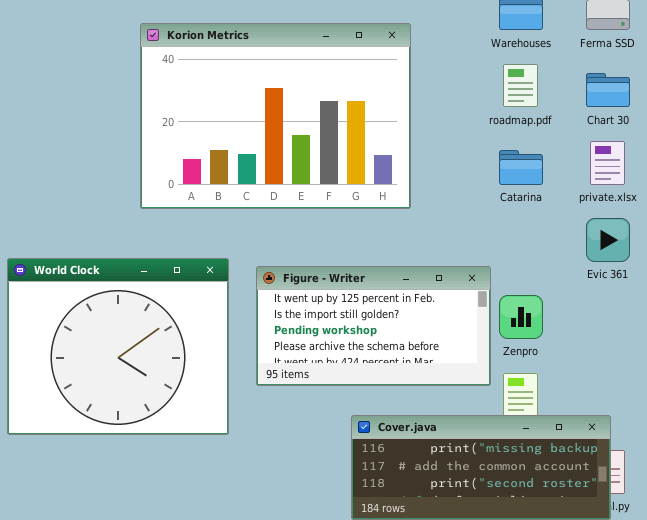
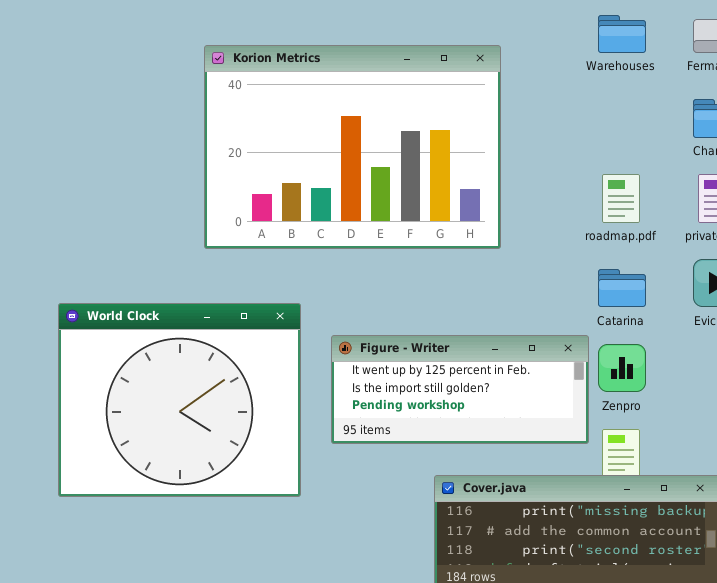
roadmap.pdf: [503,64,538,107] -> [602,174,640,223], moved
Catarina: [499,150,543,185] -> [598,269,646,307], moved
Figure - Writer: [256,266,491,386] -> [331,335,589,444], resized

